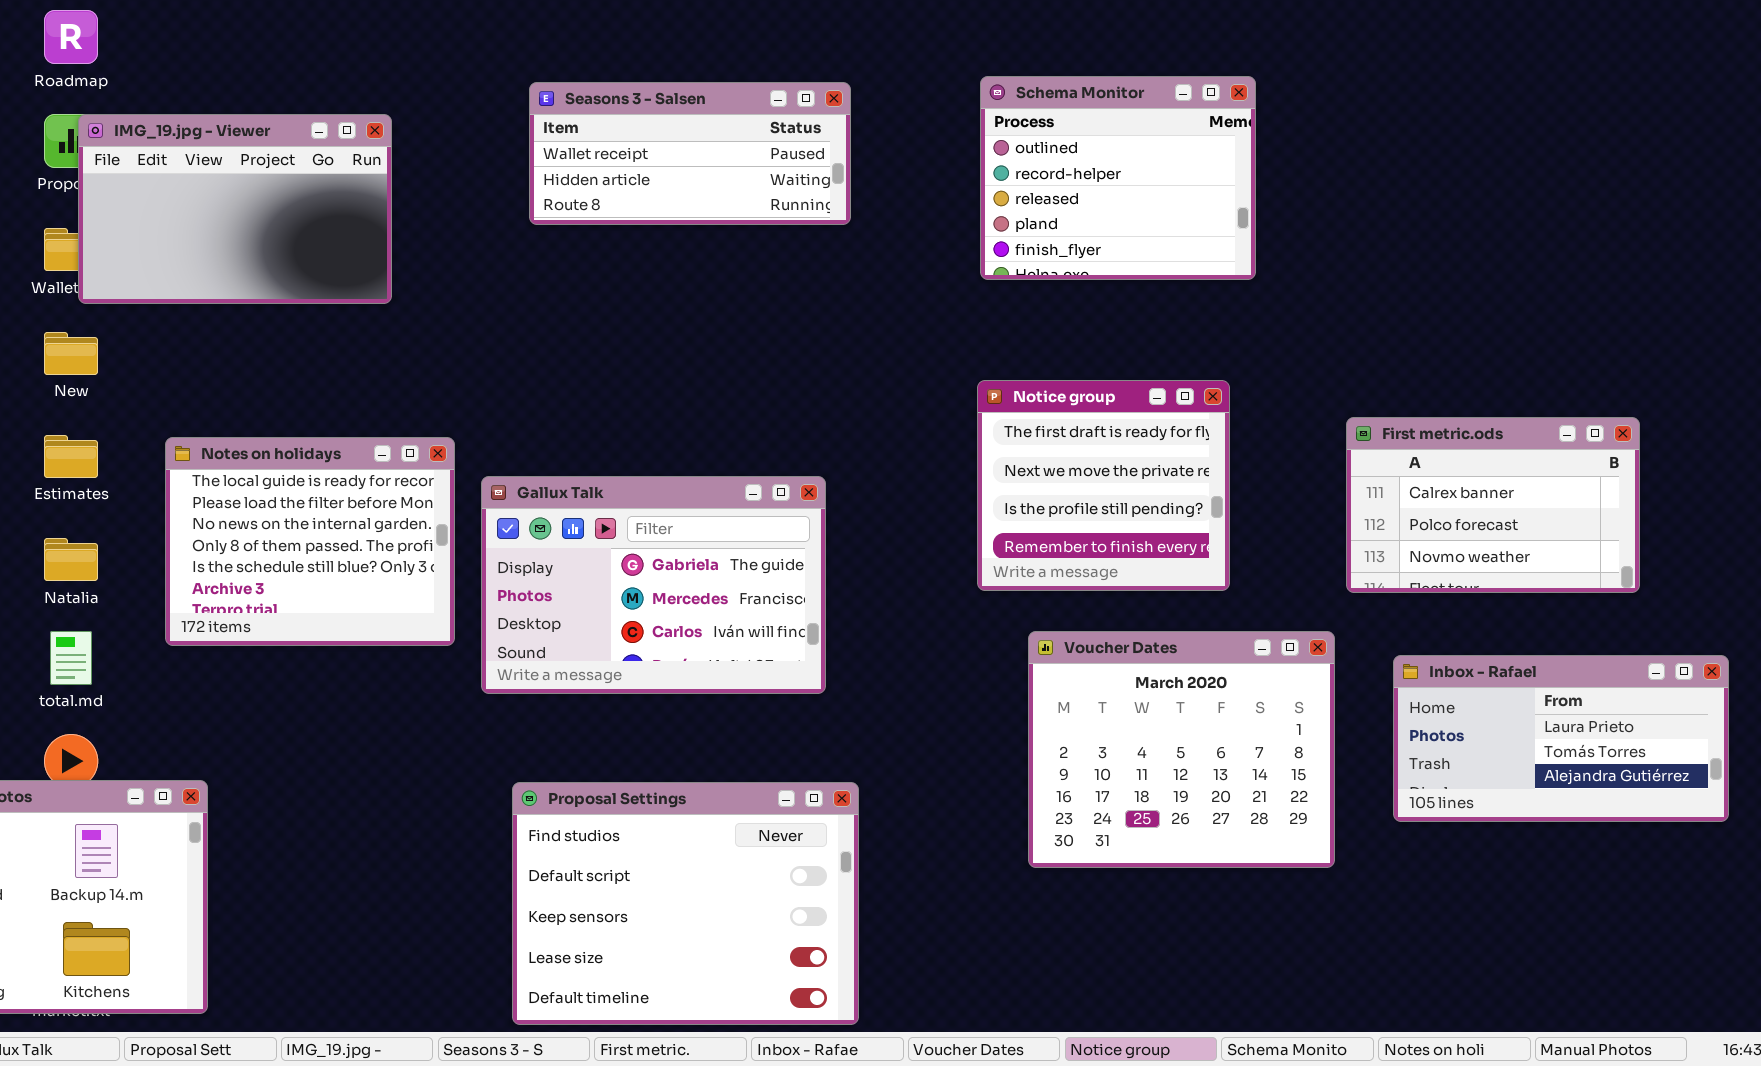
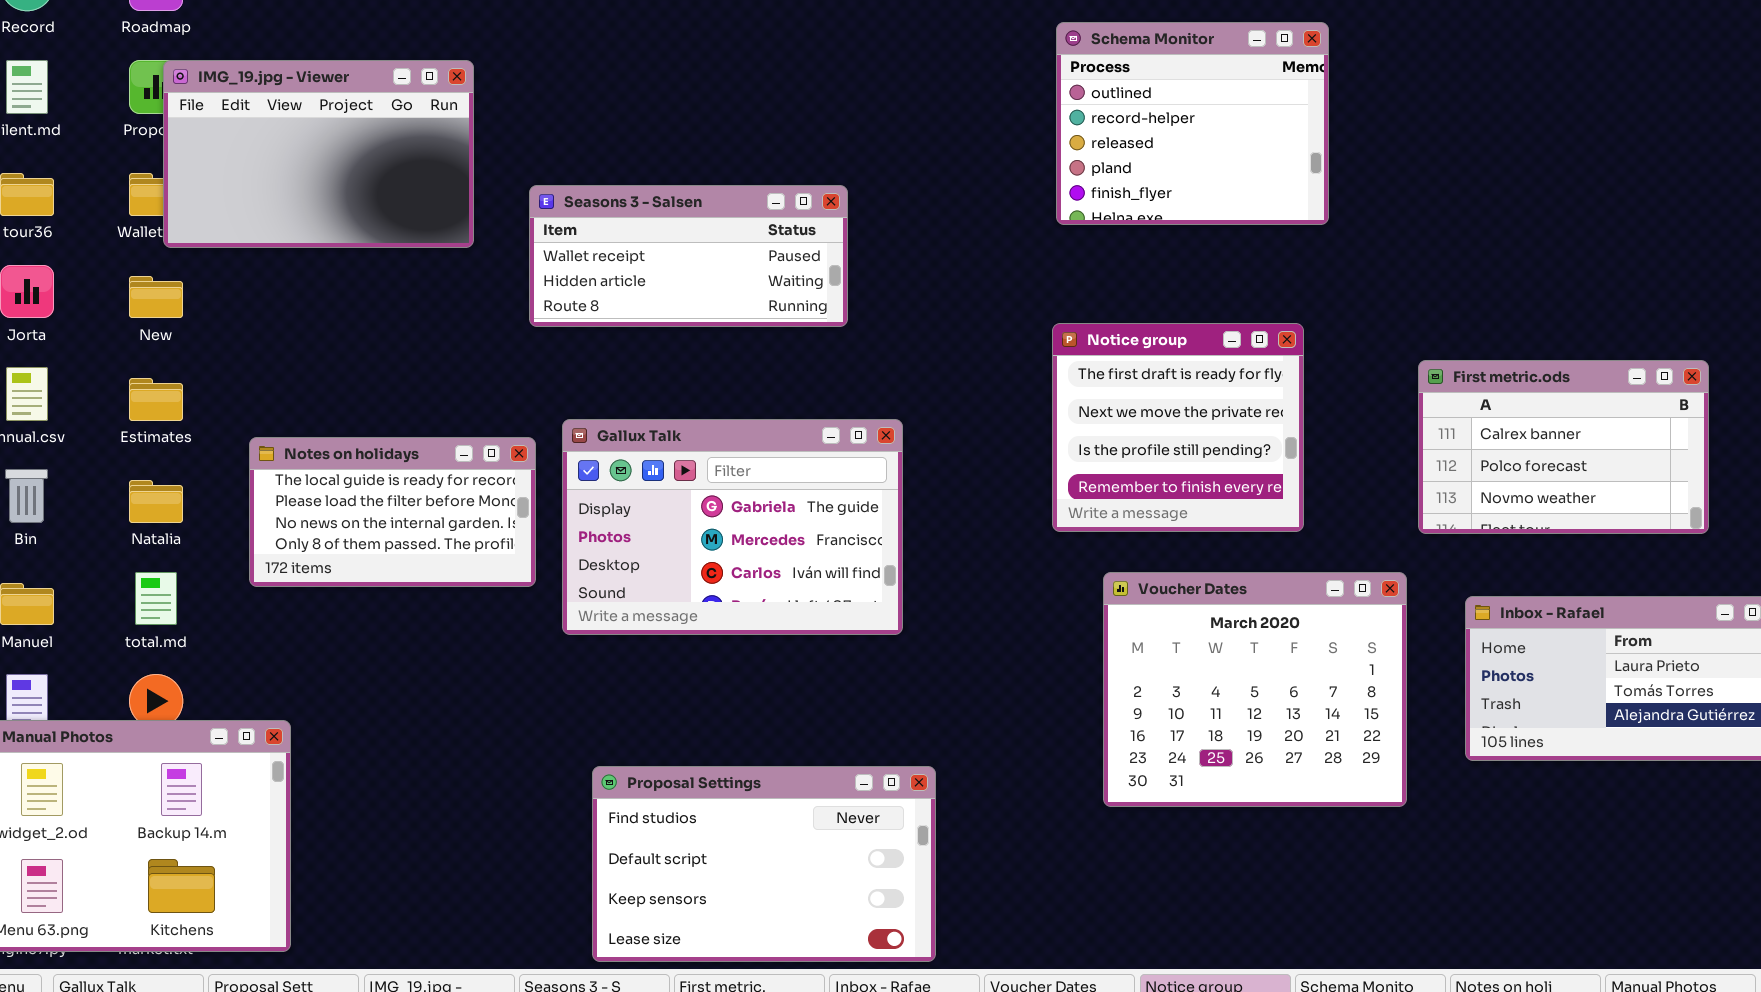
Seasons 3 - Salsen: [529,82,851,225] -> [529,185,848,327], moved
Notes on holidays: [165,437,455,646] -> [249,437,536,587], resized
Proposal Settings: [512,782,859,1025] -> [592,766,936,962], resized

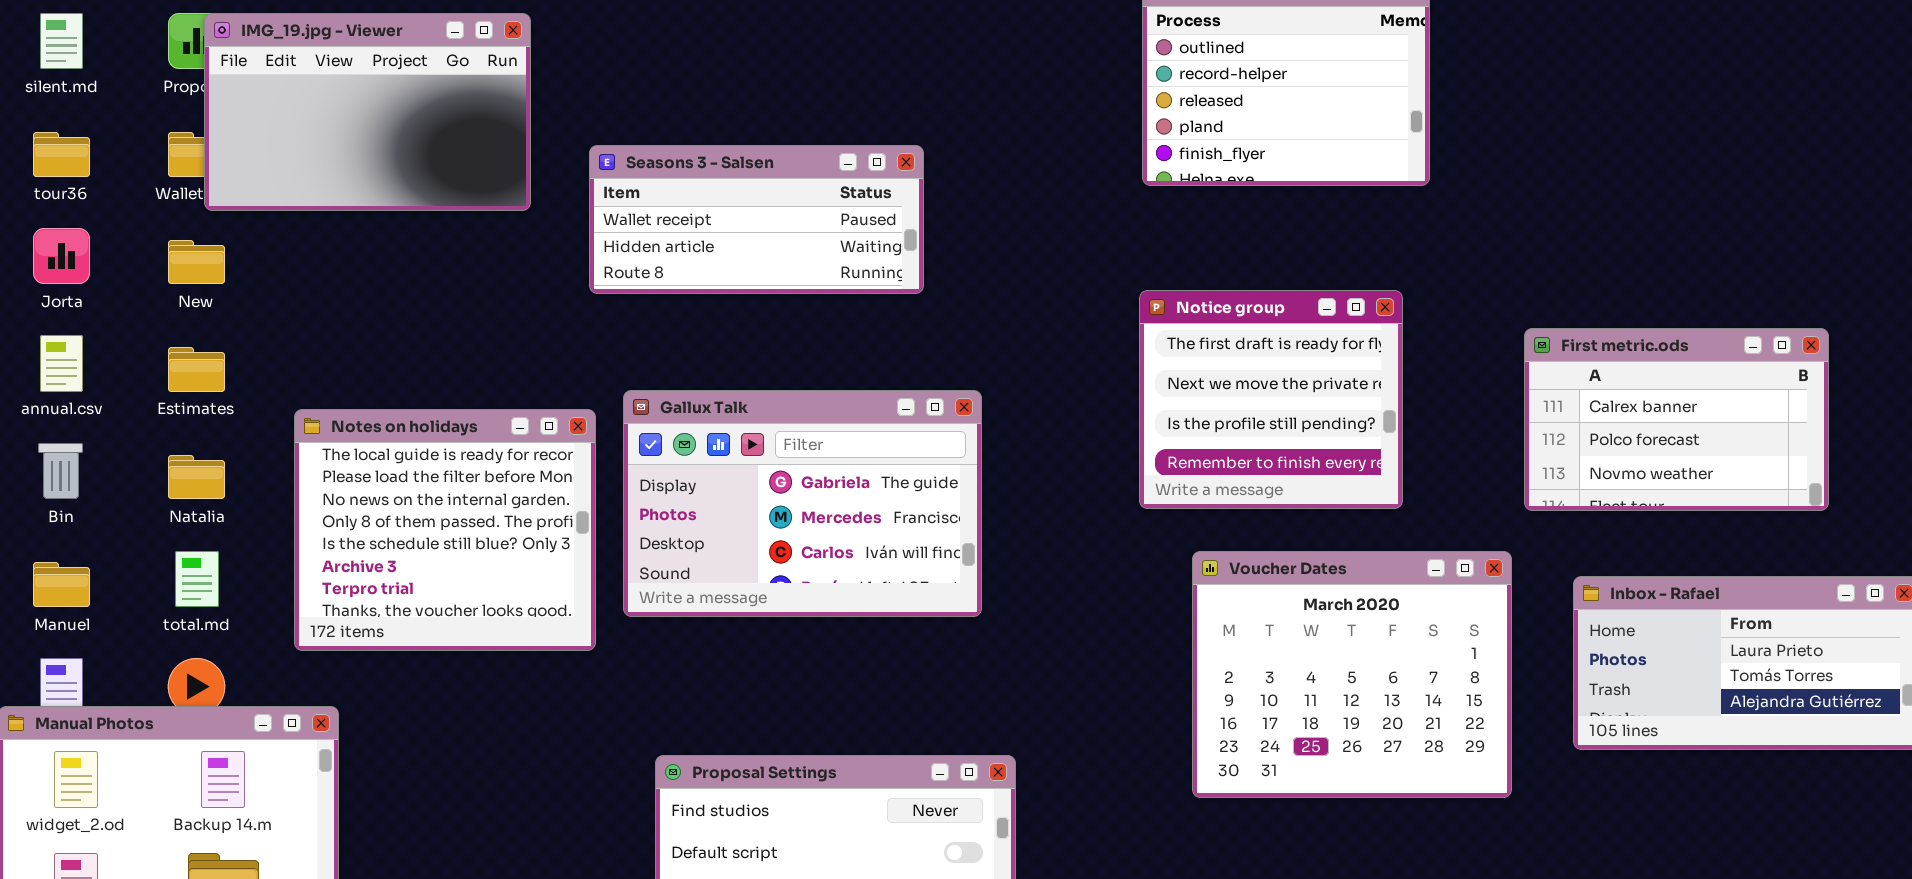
Notes on holidays: [249,437,536,587] -> [294,409,596,651], resized

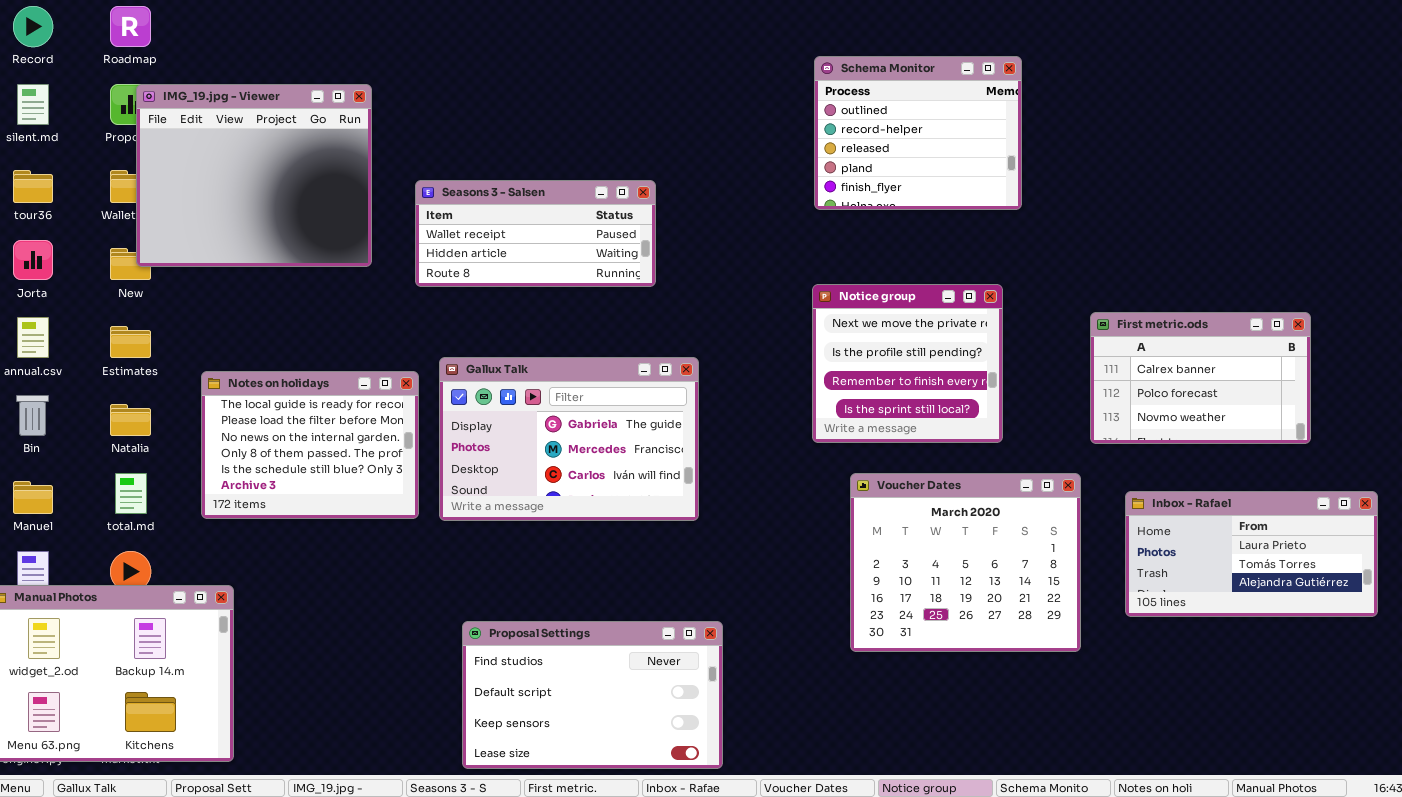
IMG_19.jpg - Viewer: [204,13,531,211] -> [136,84,372,267], resized
Notice group: [1139,290,1403,509] -> [812,284,1003,443], scrolled down 1 row
Notes on holidays: [294,409,596,651] -> [201,371,419,519], resized

